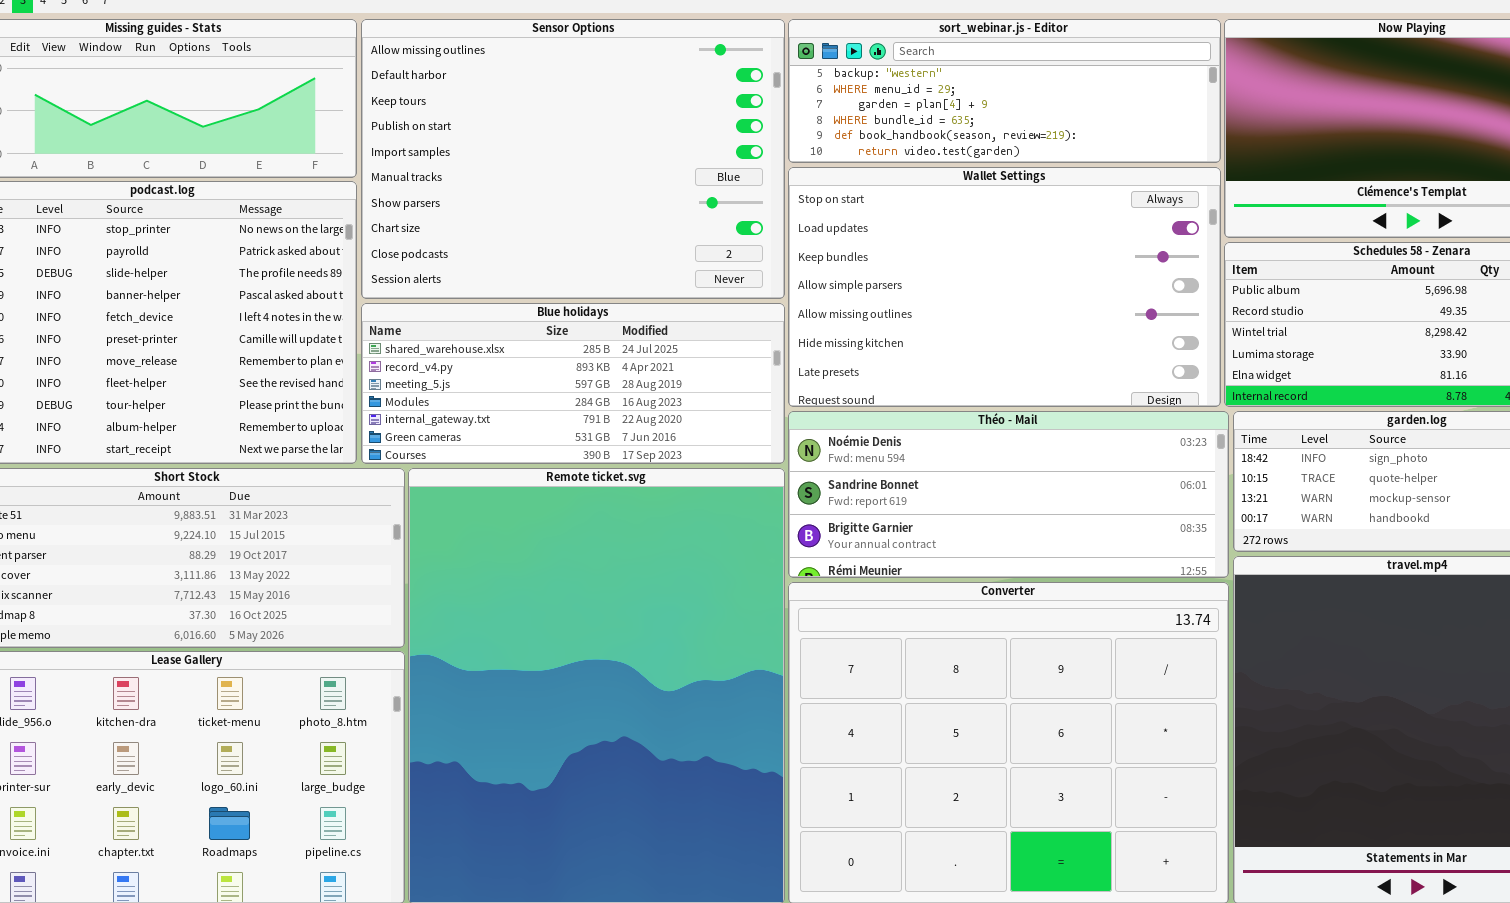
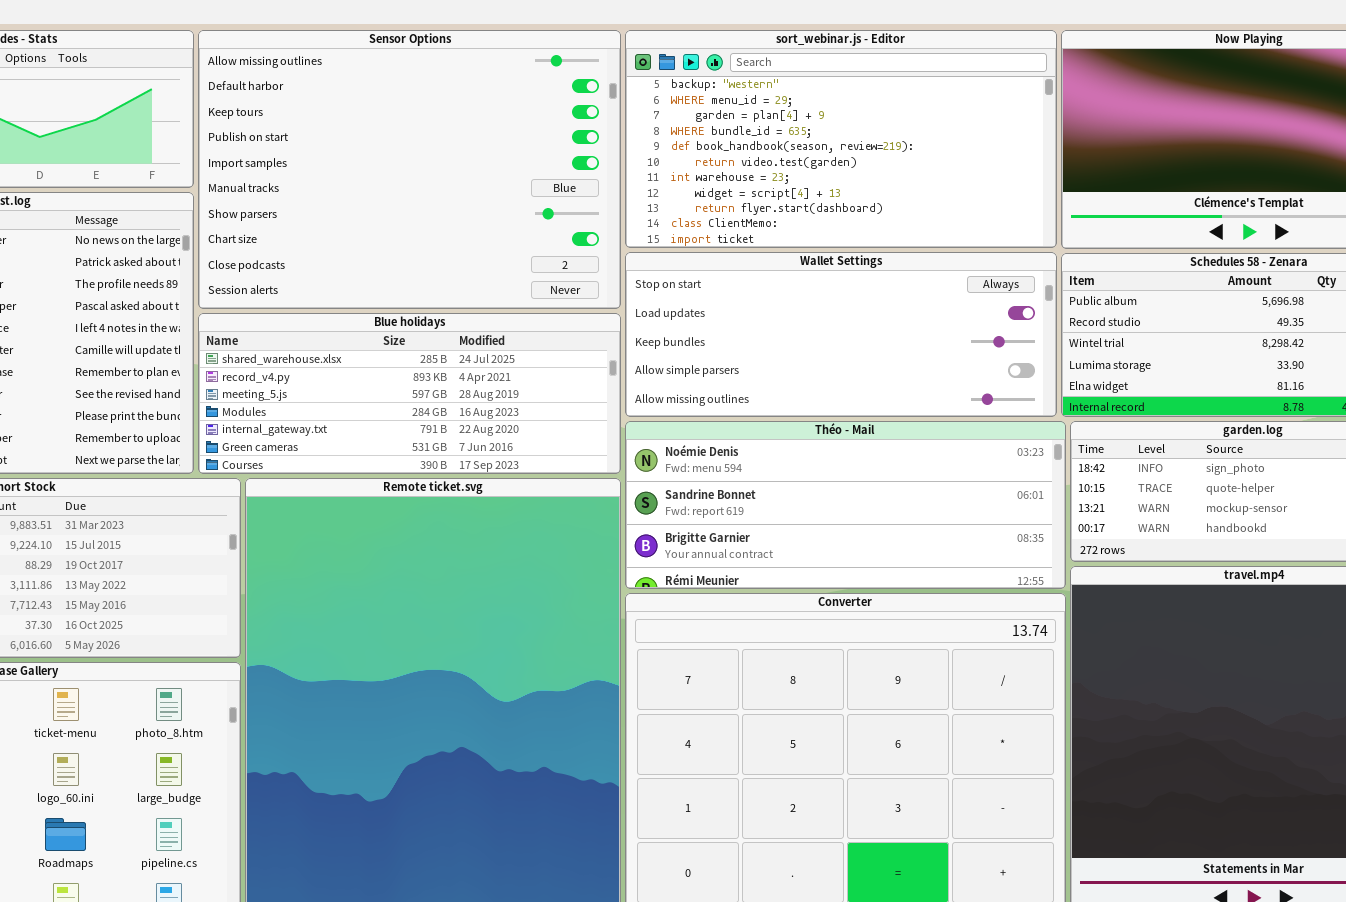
sort_webinar.js - Editor: [788,19,1221,163] -> [625,30,1057,248], resized
Wallet Settings: [788,167,1221,407] -> [625,252,1057,417], resized

